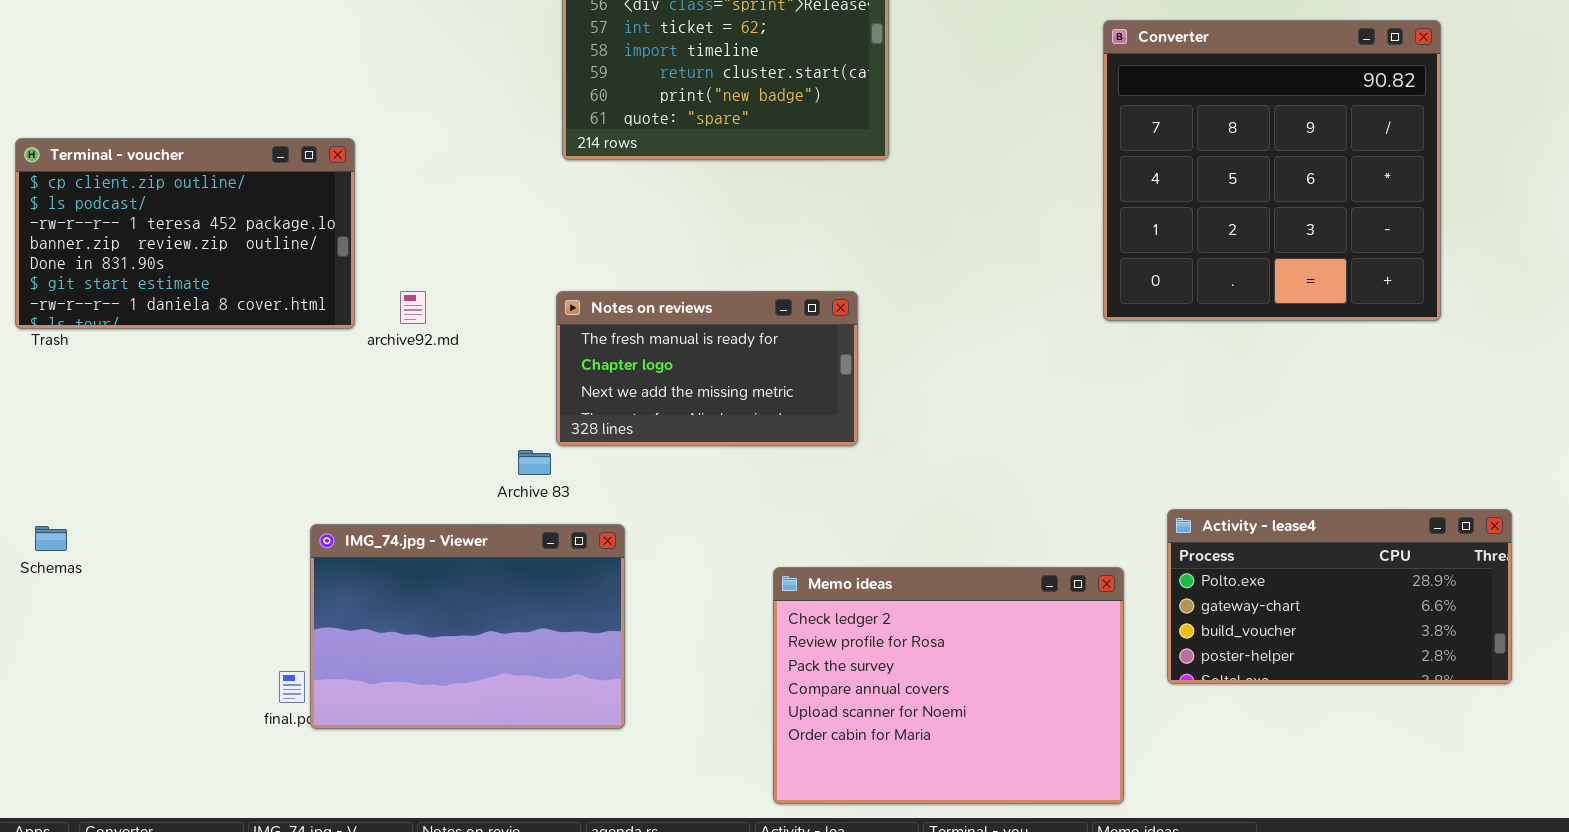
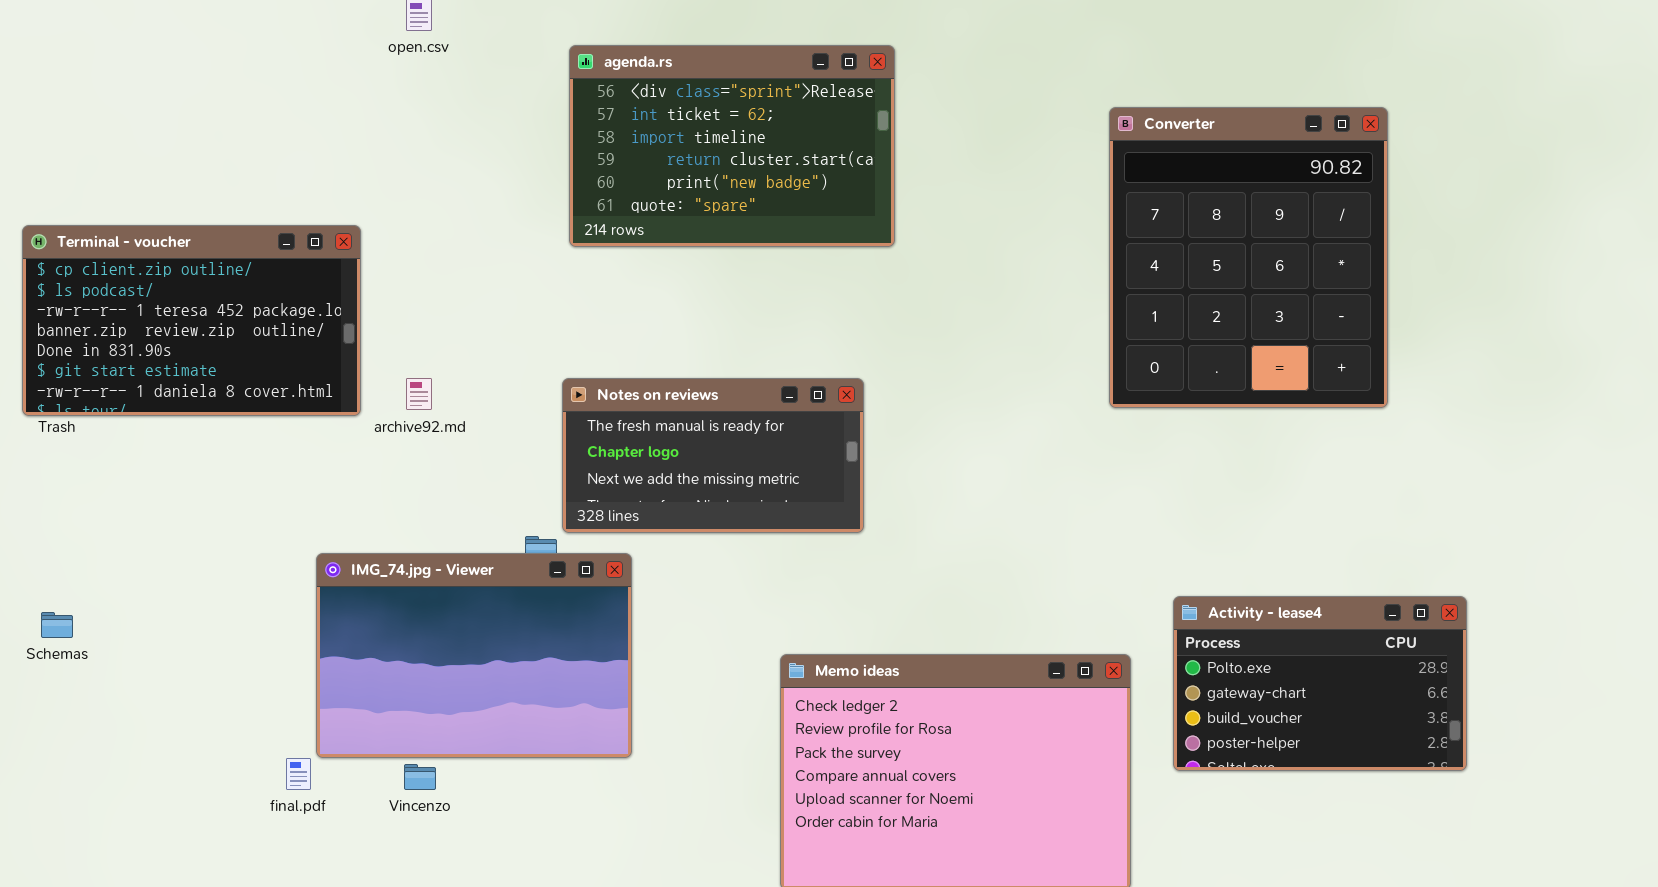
Converter: [1103,20,1441,321] -> [1109,107,1388,408], resized
Activity - lease4: [1167,509,1512,684] -> [1173,596,1467,771], resized
IMG_74.jpg - Viewer: [310,524,625,729] -> [316,553,632,758], moved

